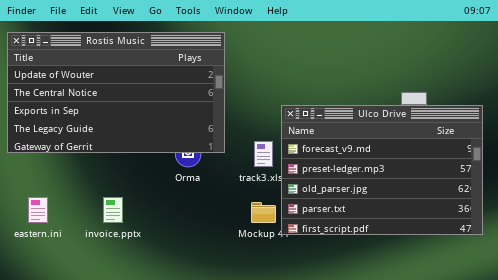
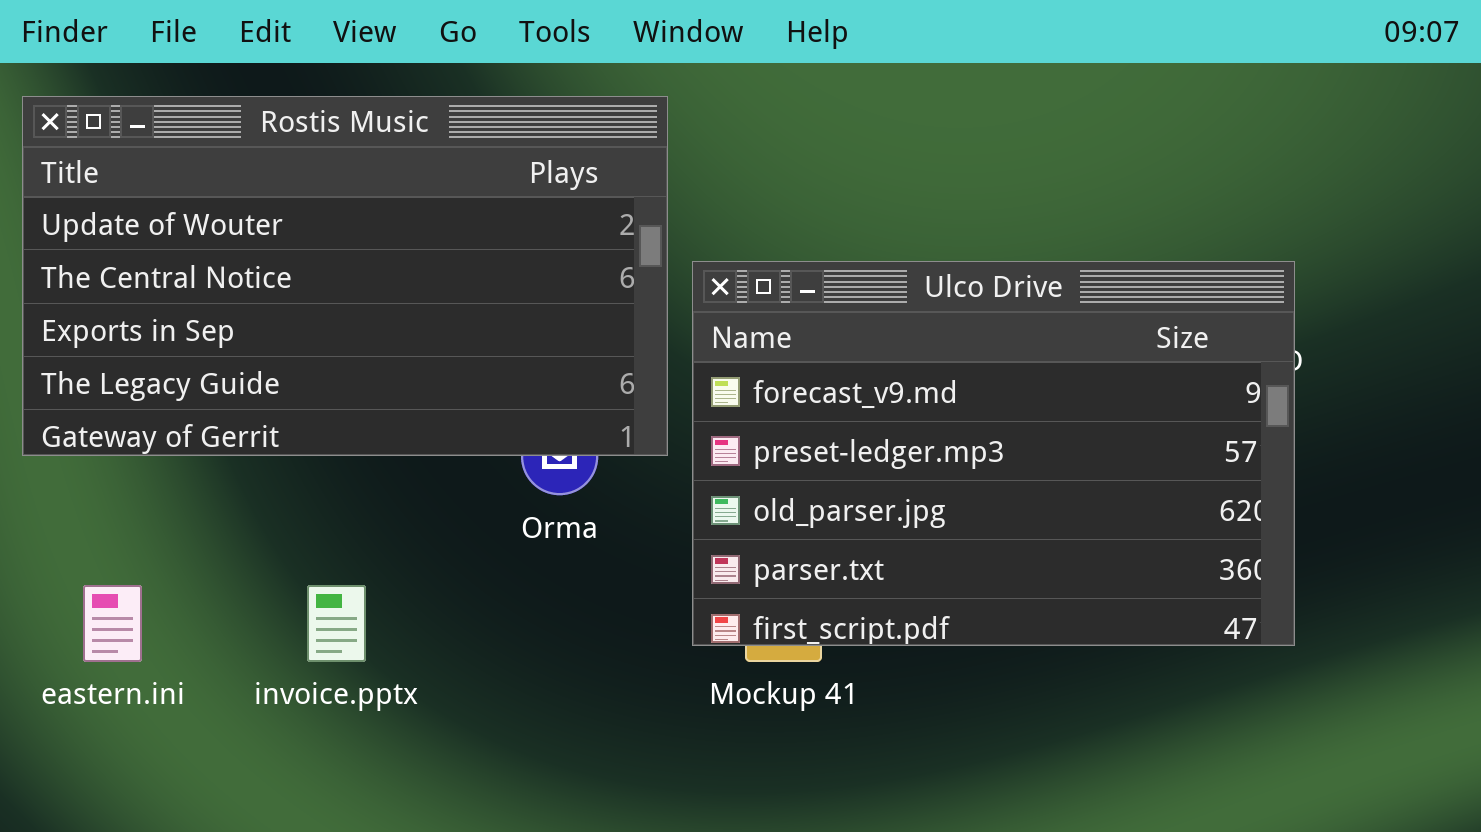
Ulco Drive: [281,105,483,235] -> [692,261,1295,646], moved

